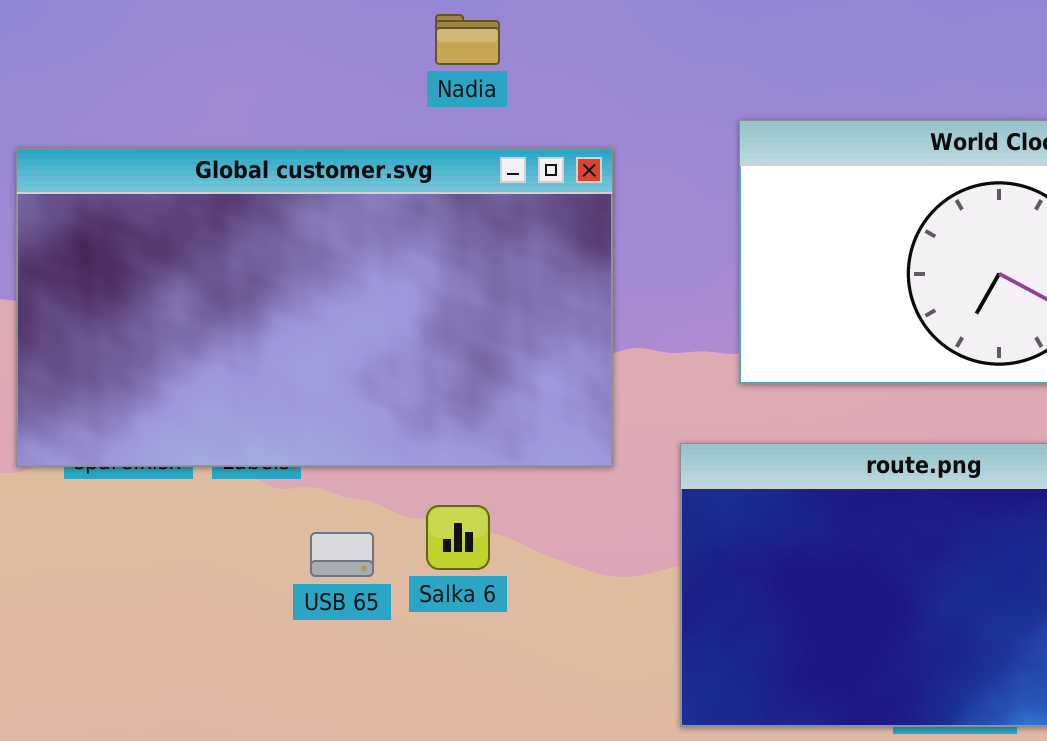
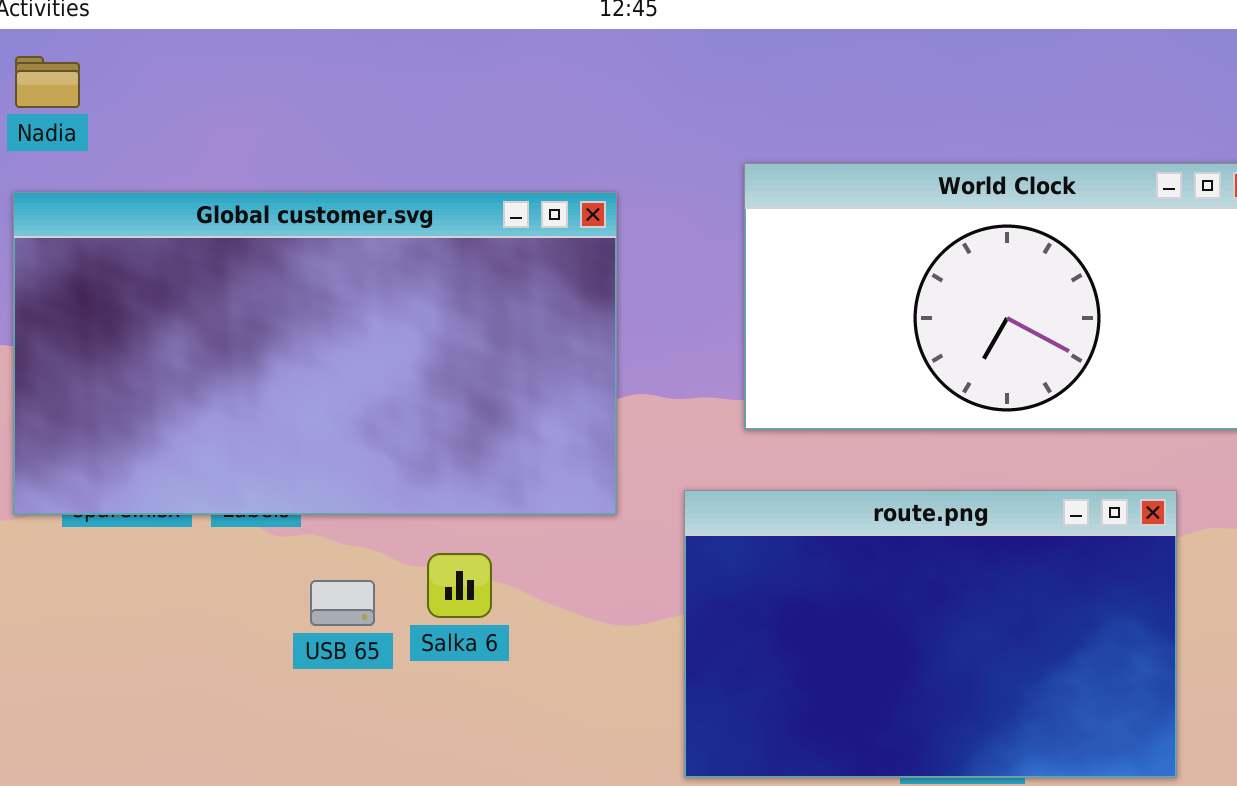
Nadia: [435,14,500,65] -> [15,56,80,108], moved

